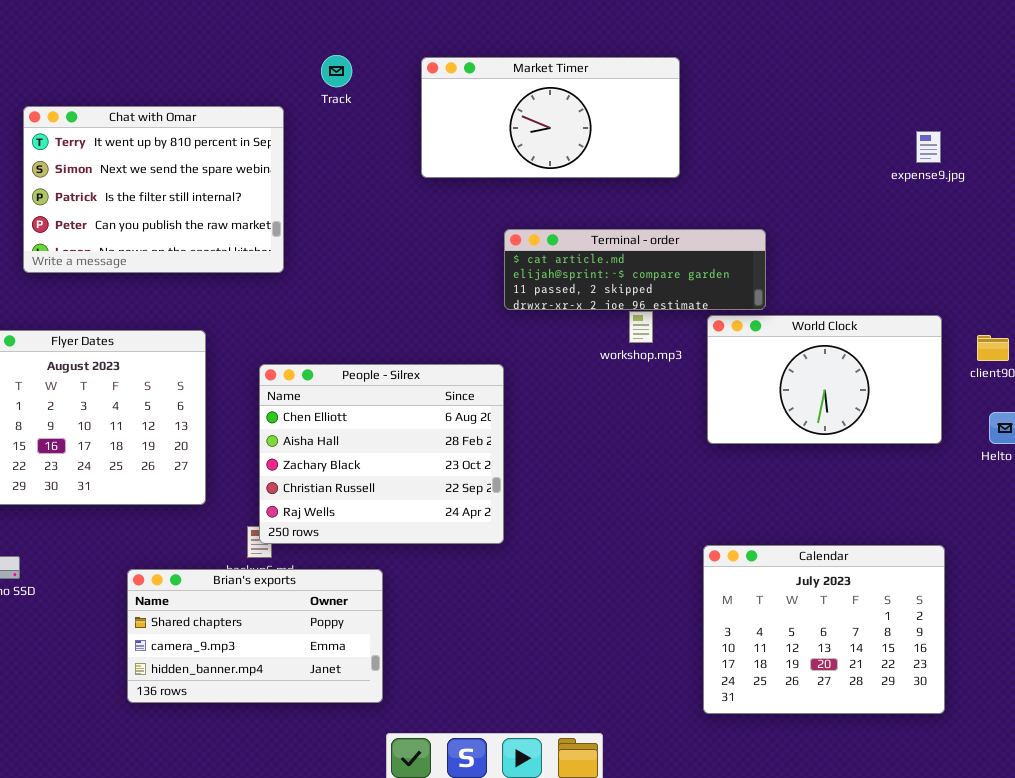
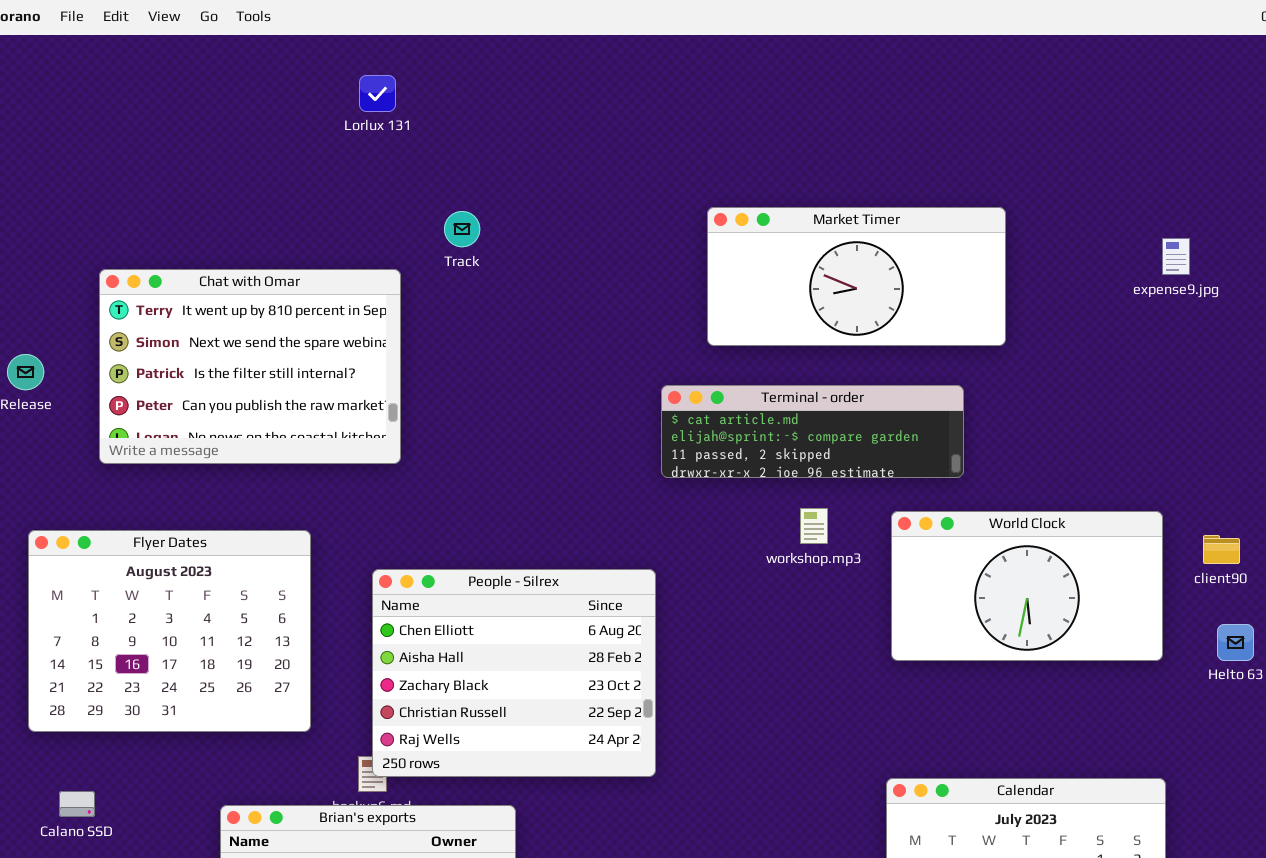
Market Timer: [421,57,680,178] -> [707,207,1006,346], moved
expense9.jpg: [916,131,941,163] -> [1162,238,1190,275], moved
Terminal - order: [504,229,766,310] -> [661,385,964,478], moved

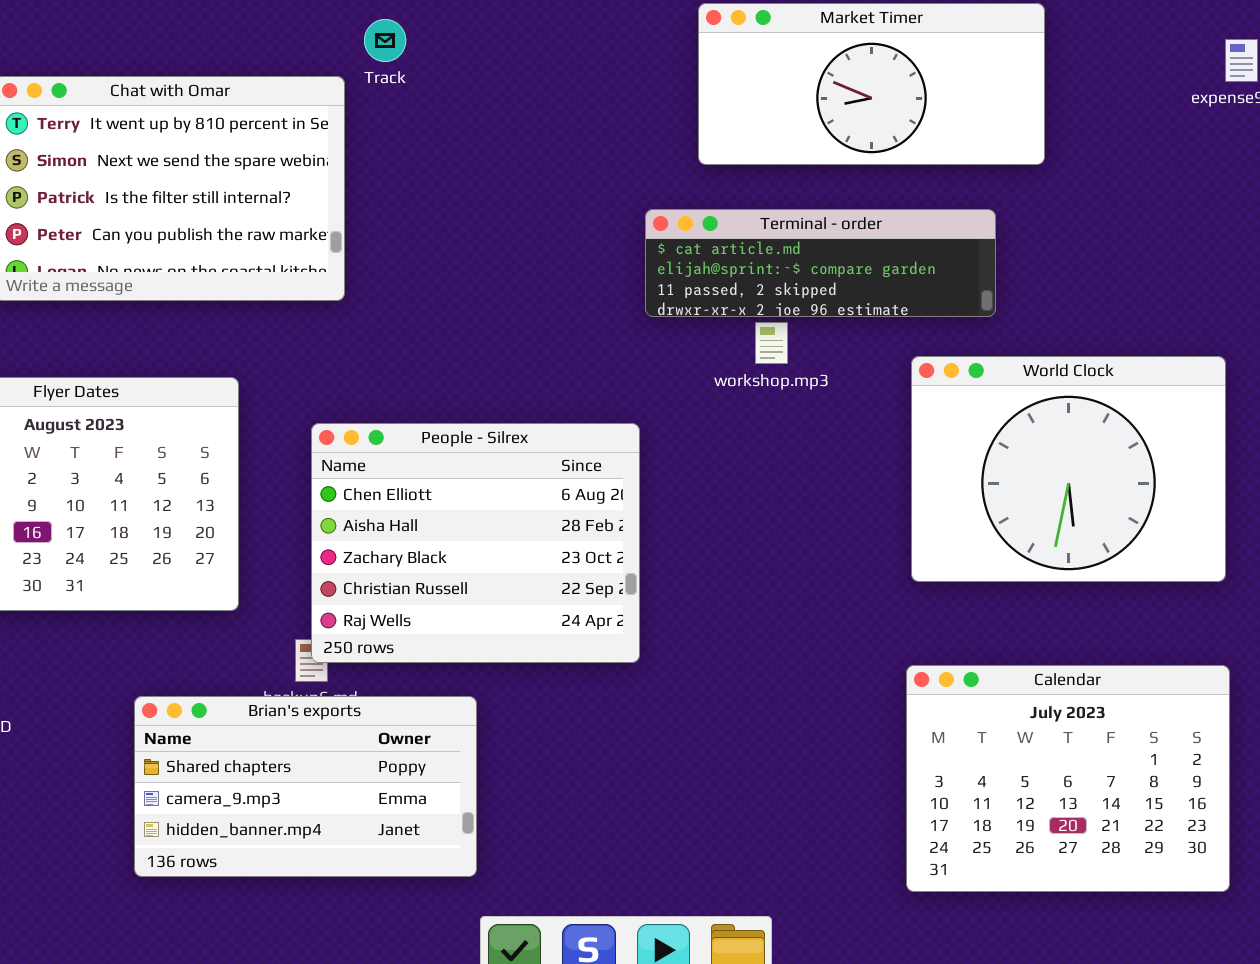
Track: [444,211,480,247] -> [364,19,406,62], moved
workshop.mp3: [800,508,828,544] -> [755,322,788,364], moved
World Clock: [891,511,1163,661] -> [911,356,1226,582], resized

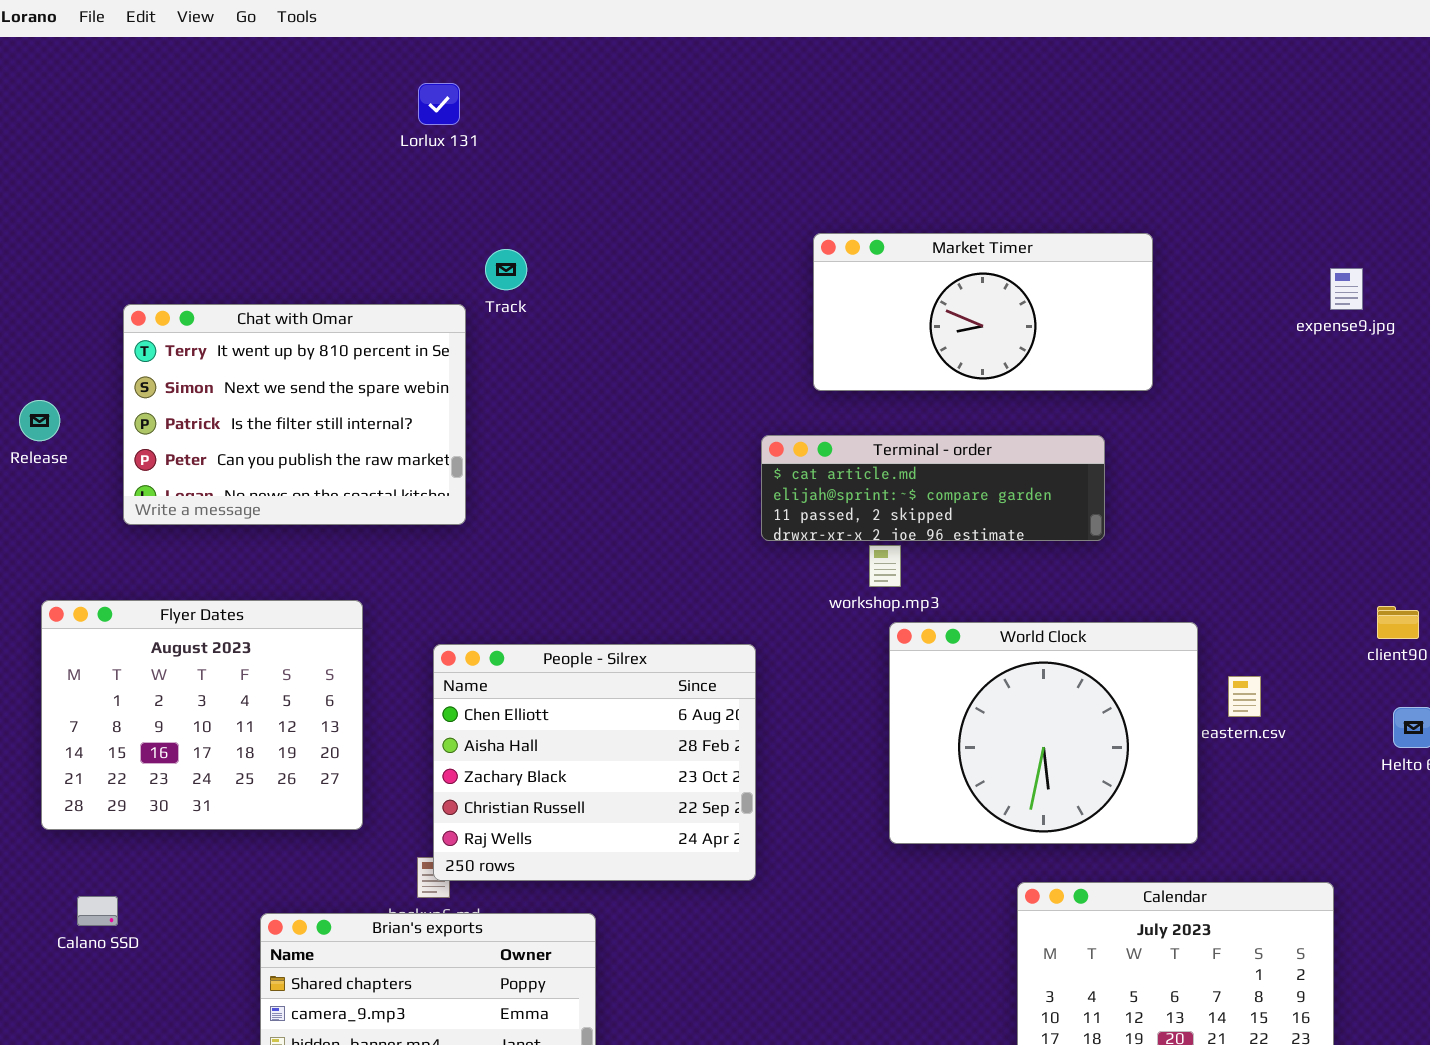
World Clock: [911,356,1226,582] -> [889,622,1198,844], moved

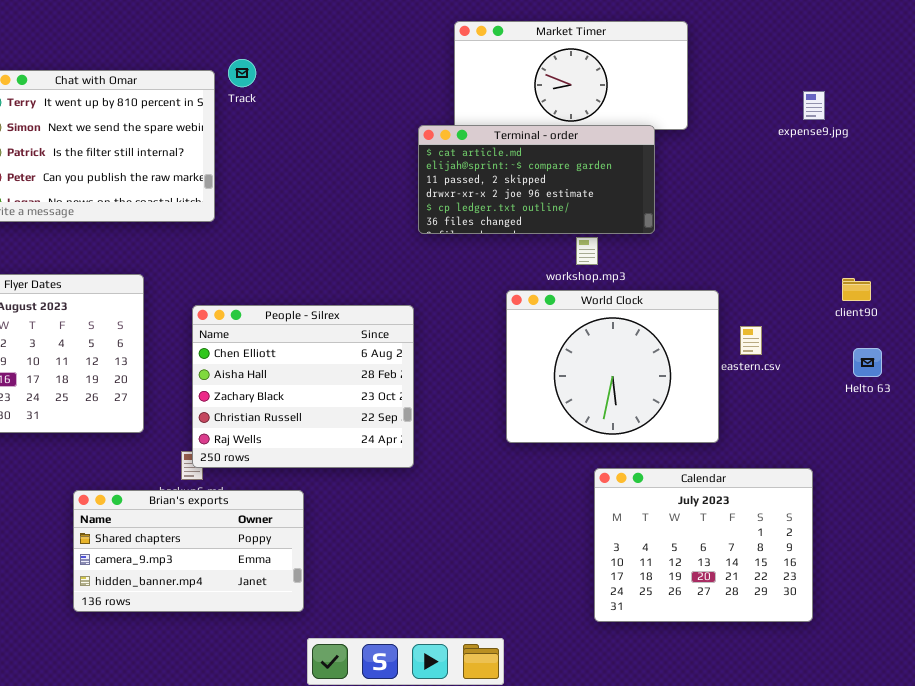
Track: [485,249,527,290] -> [228,59,256,87], moved
expense9.jpg: [1330,268,1363,310] -> [803,91,825,120], moved
Terminal - order: [761,435,1105,541] -> [418,125,655,234], resized
workshop.mp3: [869,545,901,587] -> [576,237,598,265], moved

